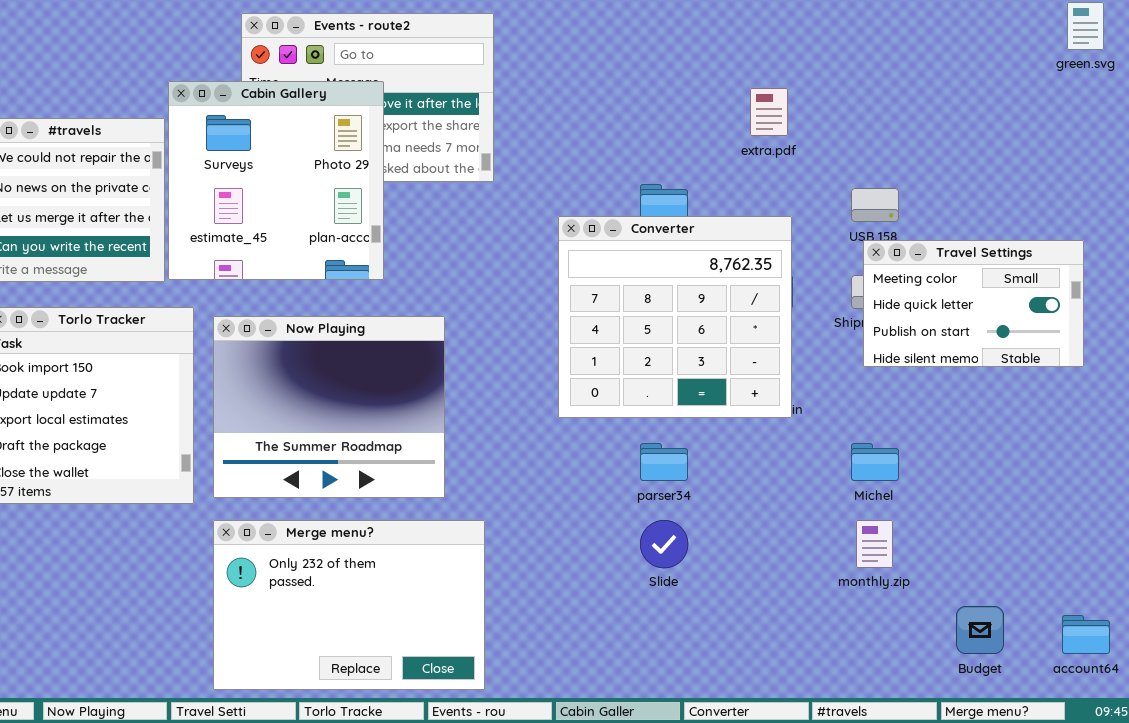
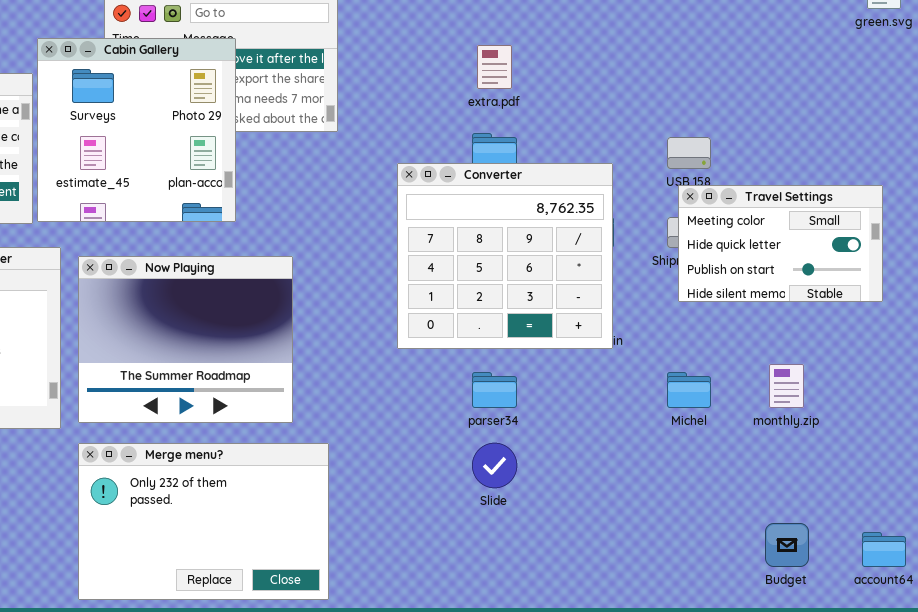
extra.pdf: [750,88,788,136] -> [477,45,512,89], moved
monthly.zip: [856,520,893,568] -> [769,364,804,408], moved

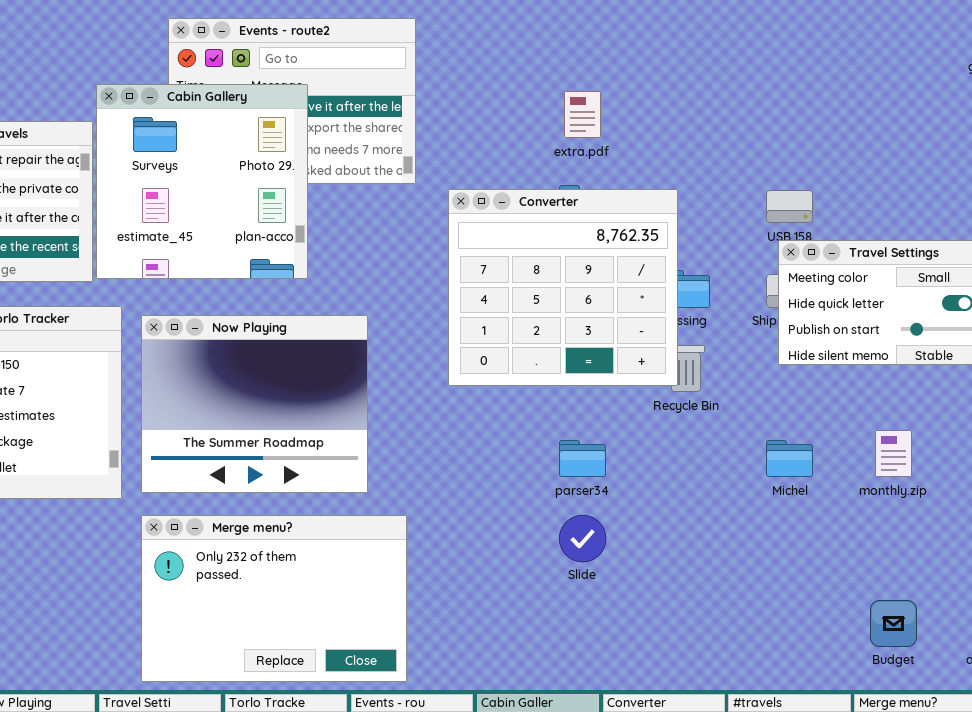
Converter: [397,163,613,349] -> [448,189,678,386], moved

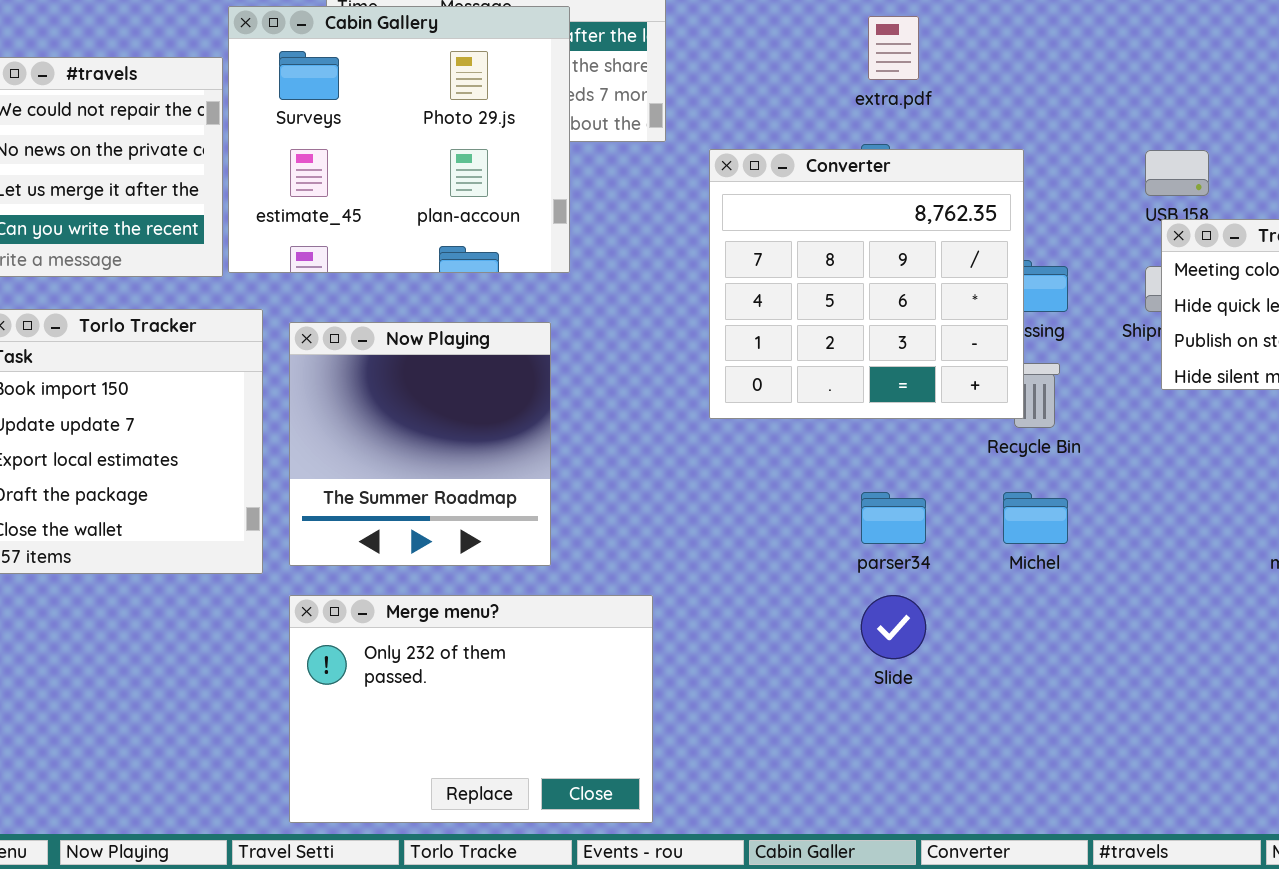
Cabin Gallery: [96,84,308,279] -> [228,6,570,273], resized
Now Playing: [141,315,368,493] -> [289,322,551,566], resized
Michel: [766,440,813,477] -> [1003,492,1068,544], moved

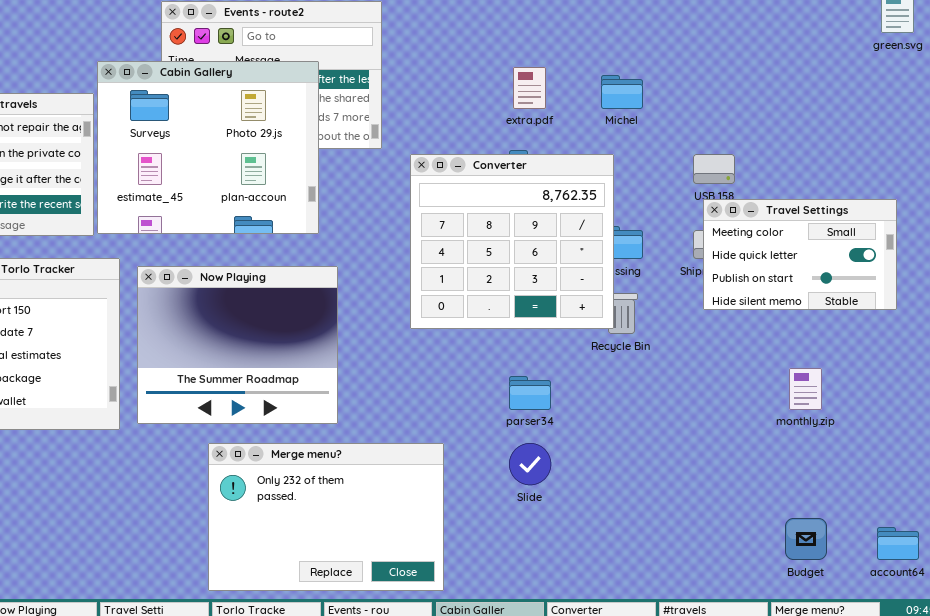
Now Playing: [289,322,551,566] -> [137,266,338,424], resized
Michel: [1003,492,1068,544] -> [601,75,643,109], moved
Merge menu?: [289,595,653,823] -> [208,443,444,591], moved

